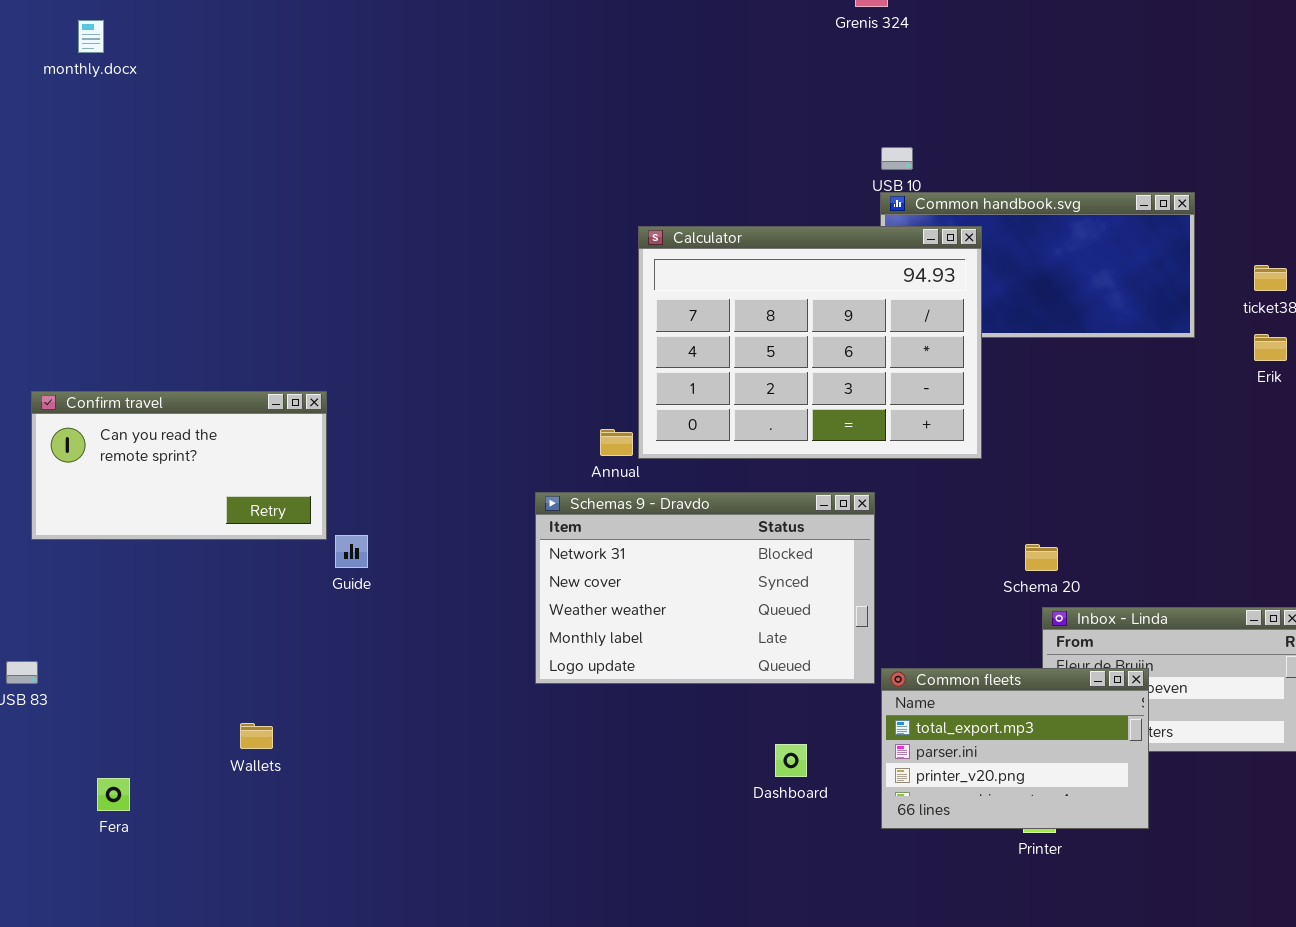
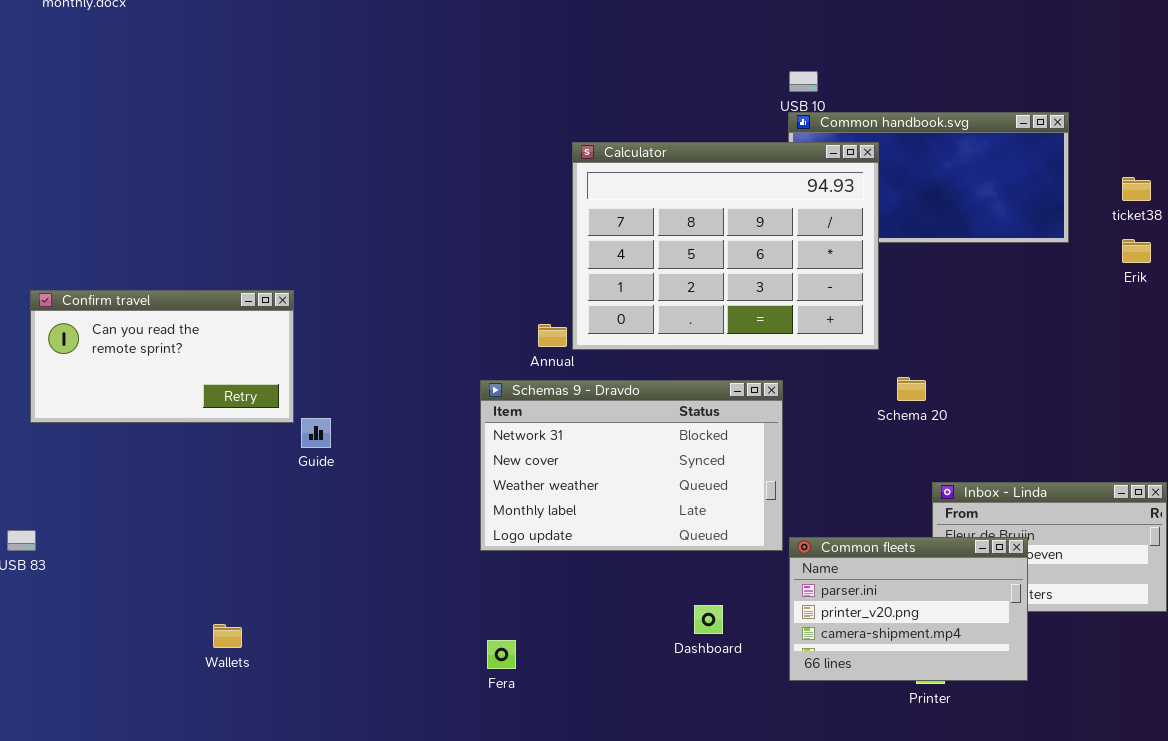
Schema 20: [1025,544,1058,571] -> [897,377,926,401], moved
Common fleets: [881,668,1149,829] -> [789,537,1028,681], scrolled down 1 row
Wallets: [240,723,273,749] -> [213,624,242,648], moved
Fera: [97,778,130,811] -> [487,640,516,669], moved

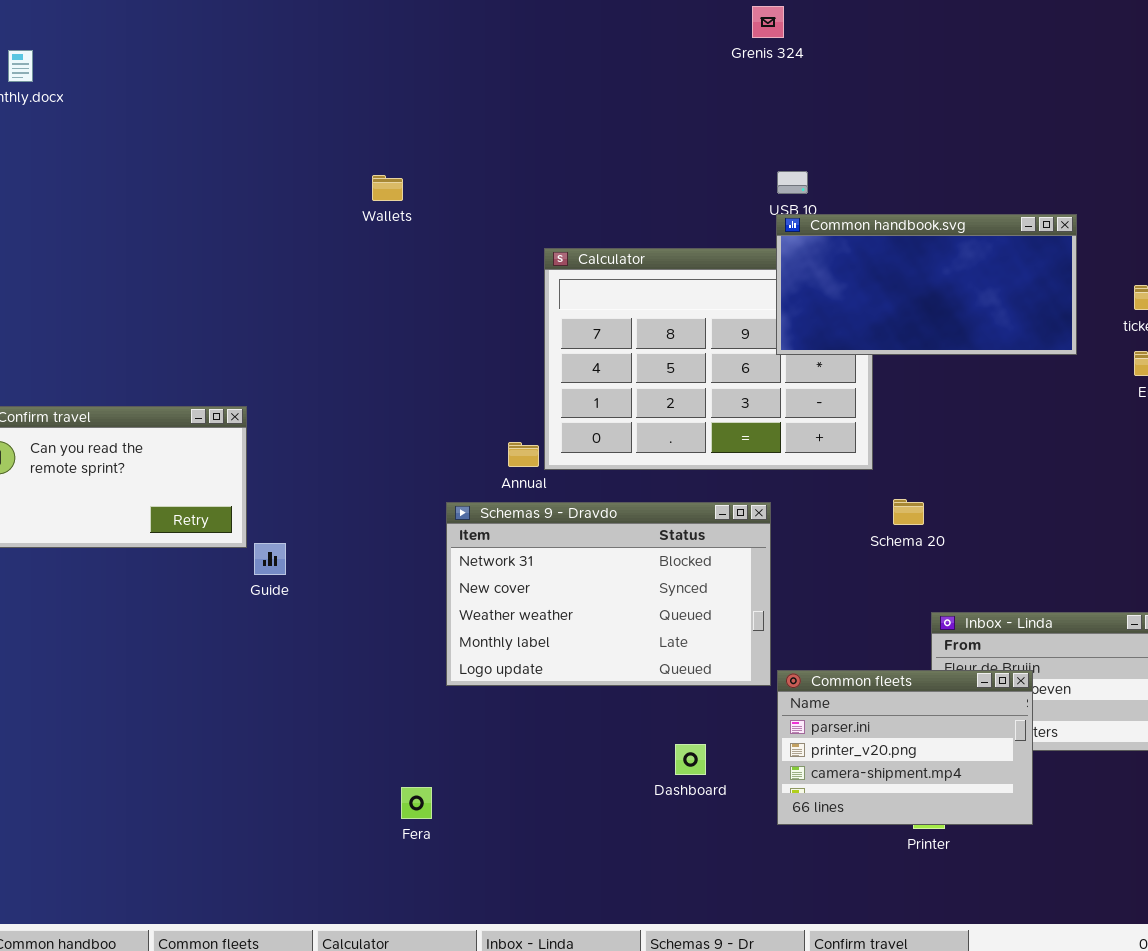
Common handbook.svg: [788,112,1069,243] -> [776,214,1077,355], raised
Wallets: [213,624,242,648] -> [372,175,403,201], moved
Fera: [487,640,516,669] -> [401,787,432,819], moved

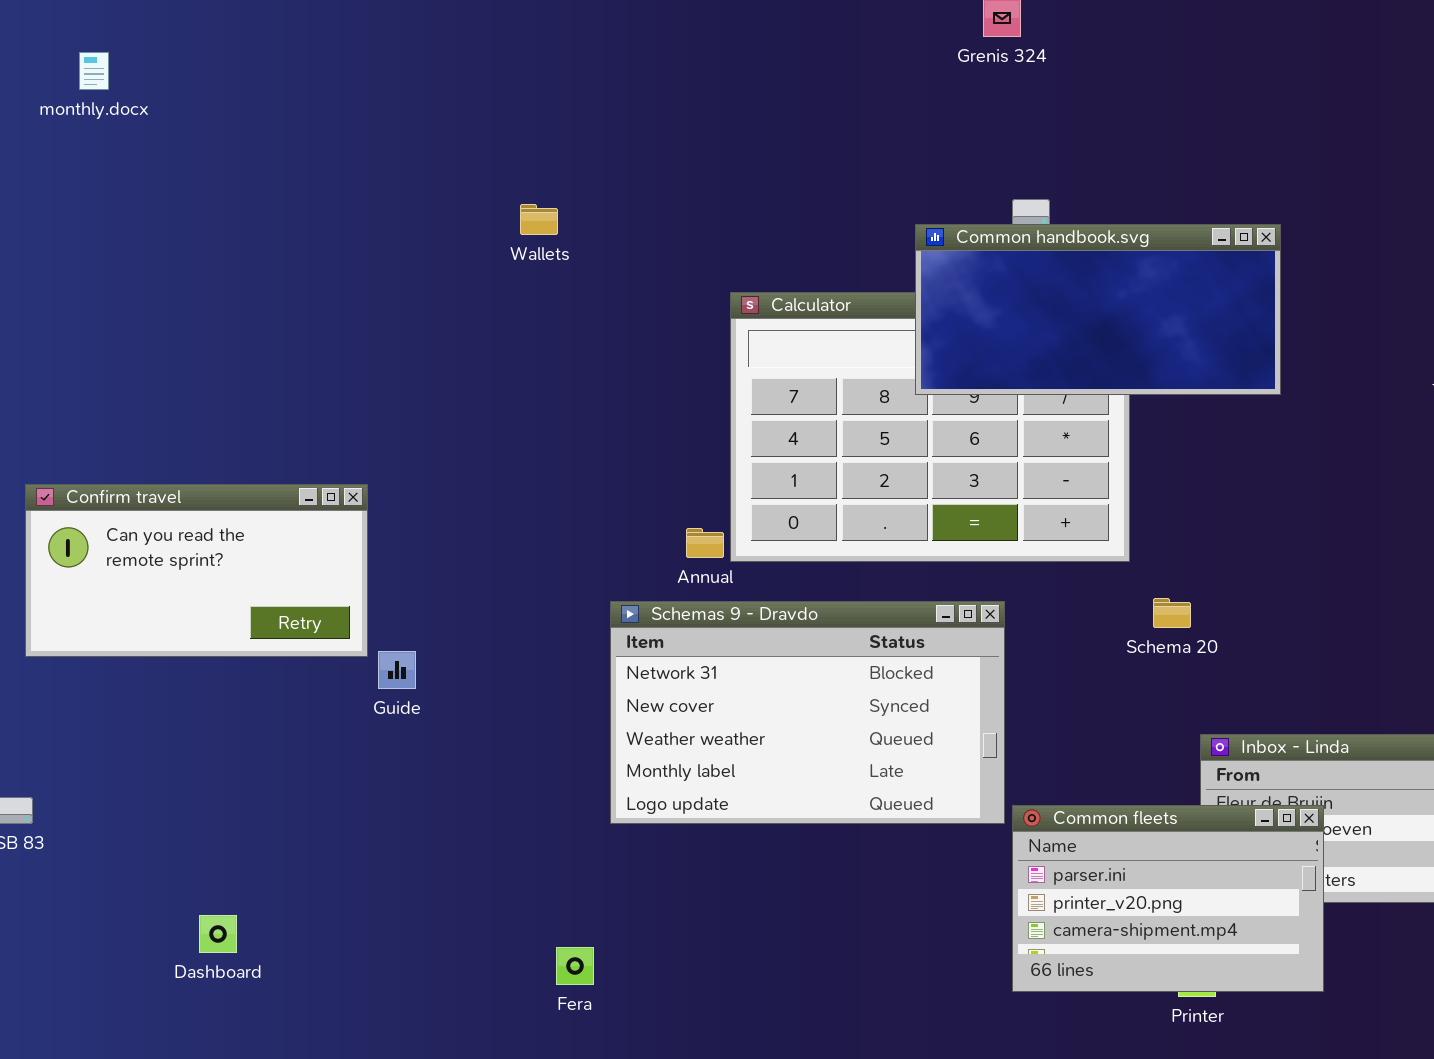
Common handbook.svg: [776,214,1077,355] -> [915,224,1281,395], moved
Dashboard: [675,744,706,775] -> [199,915,237,953], moved

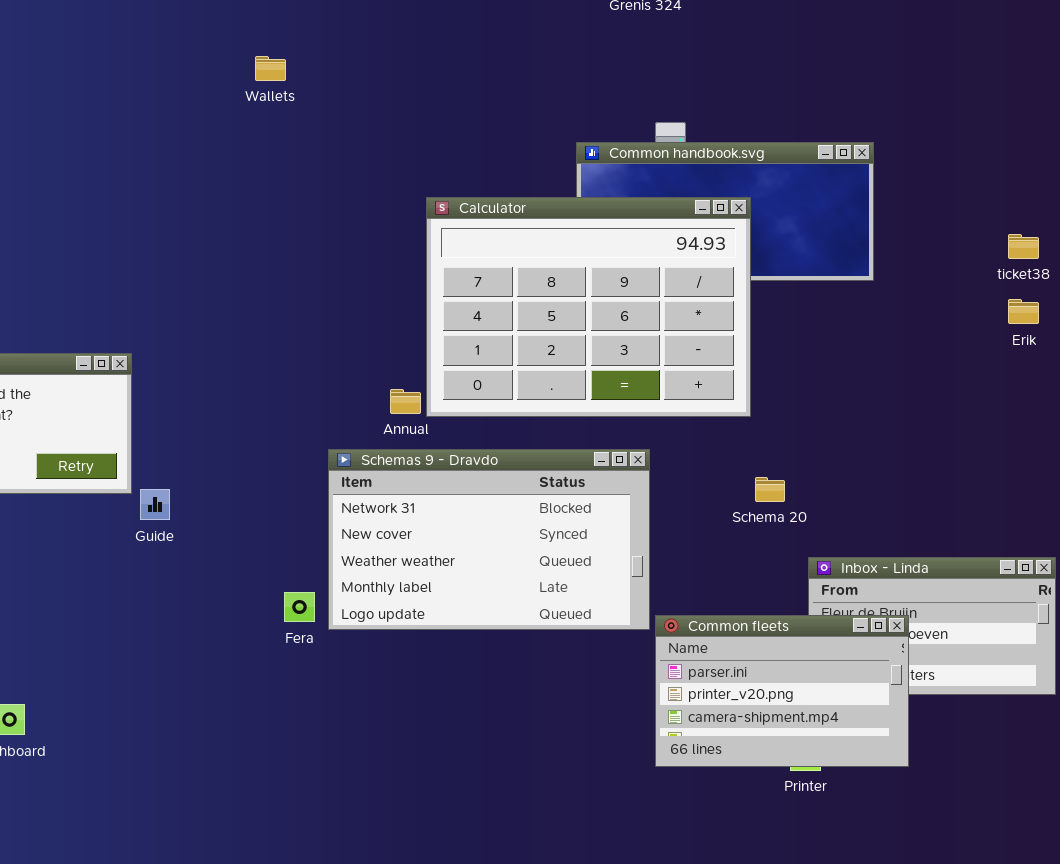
Wallets: [520,204,558,235] -> [255,56,286,81], moved
Calculator: [730,292,1130,562] -> [426,197,751,417], raised
Schema 20: [1153,598,1191,628] -> [755,477,785,502], moved
Fera: [556,947,594,985] -> [284,592,315,622], moved

